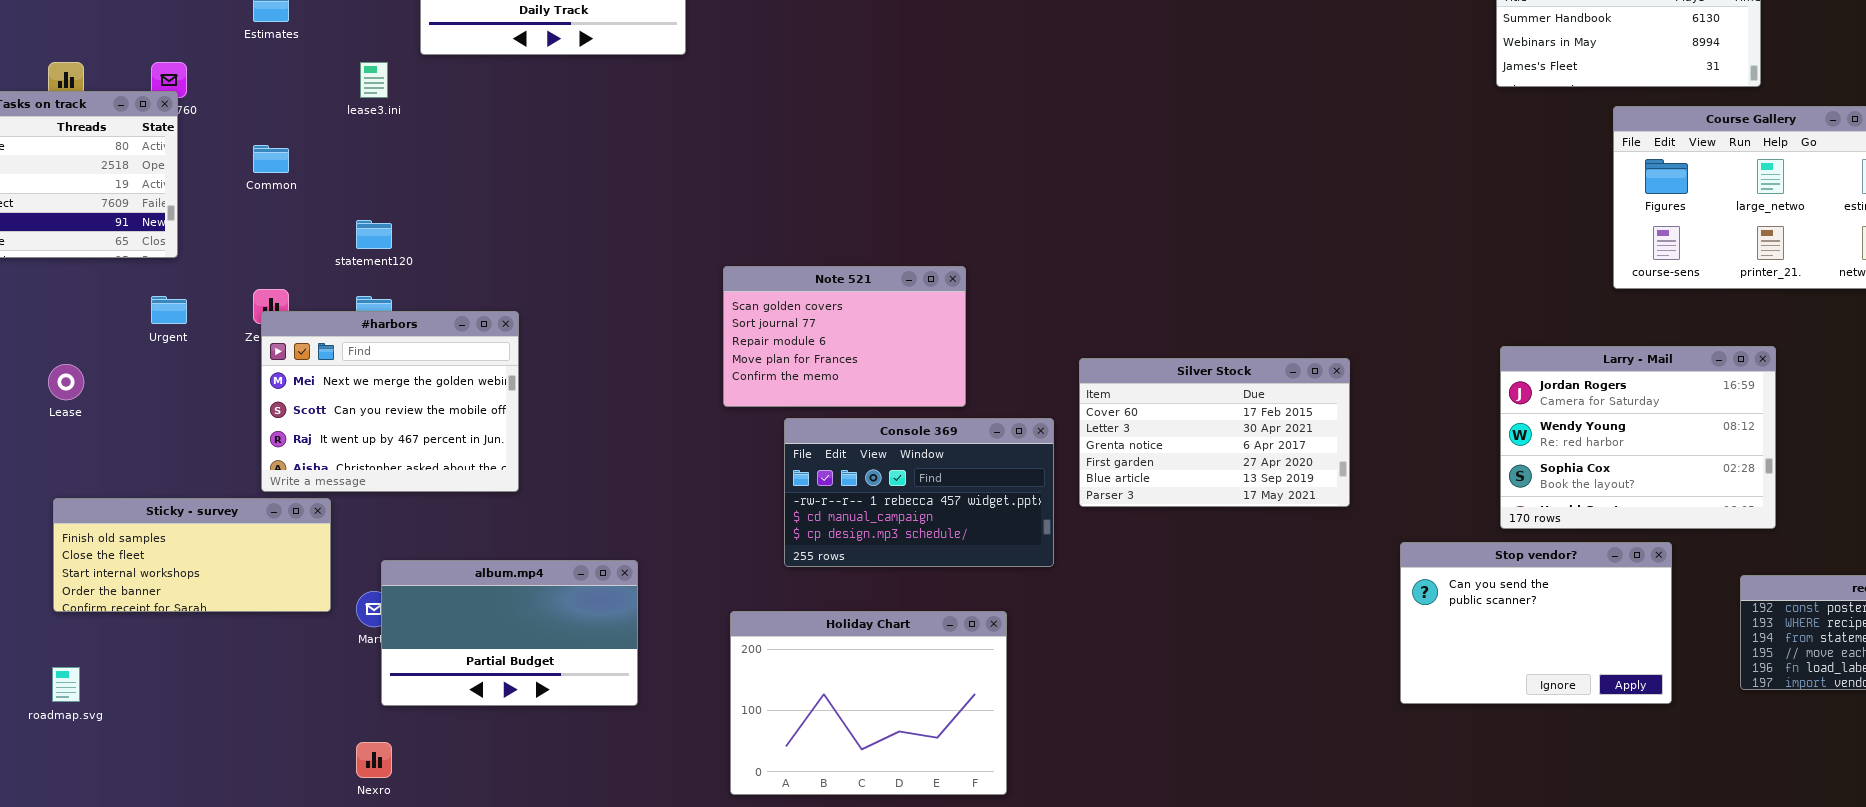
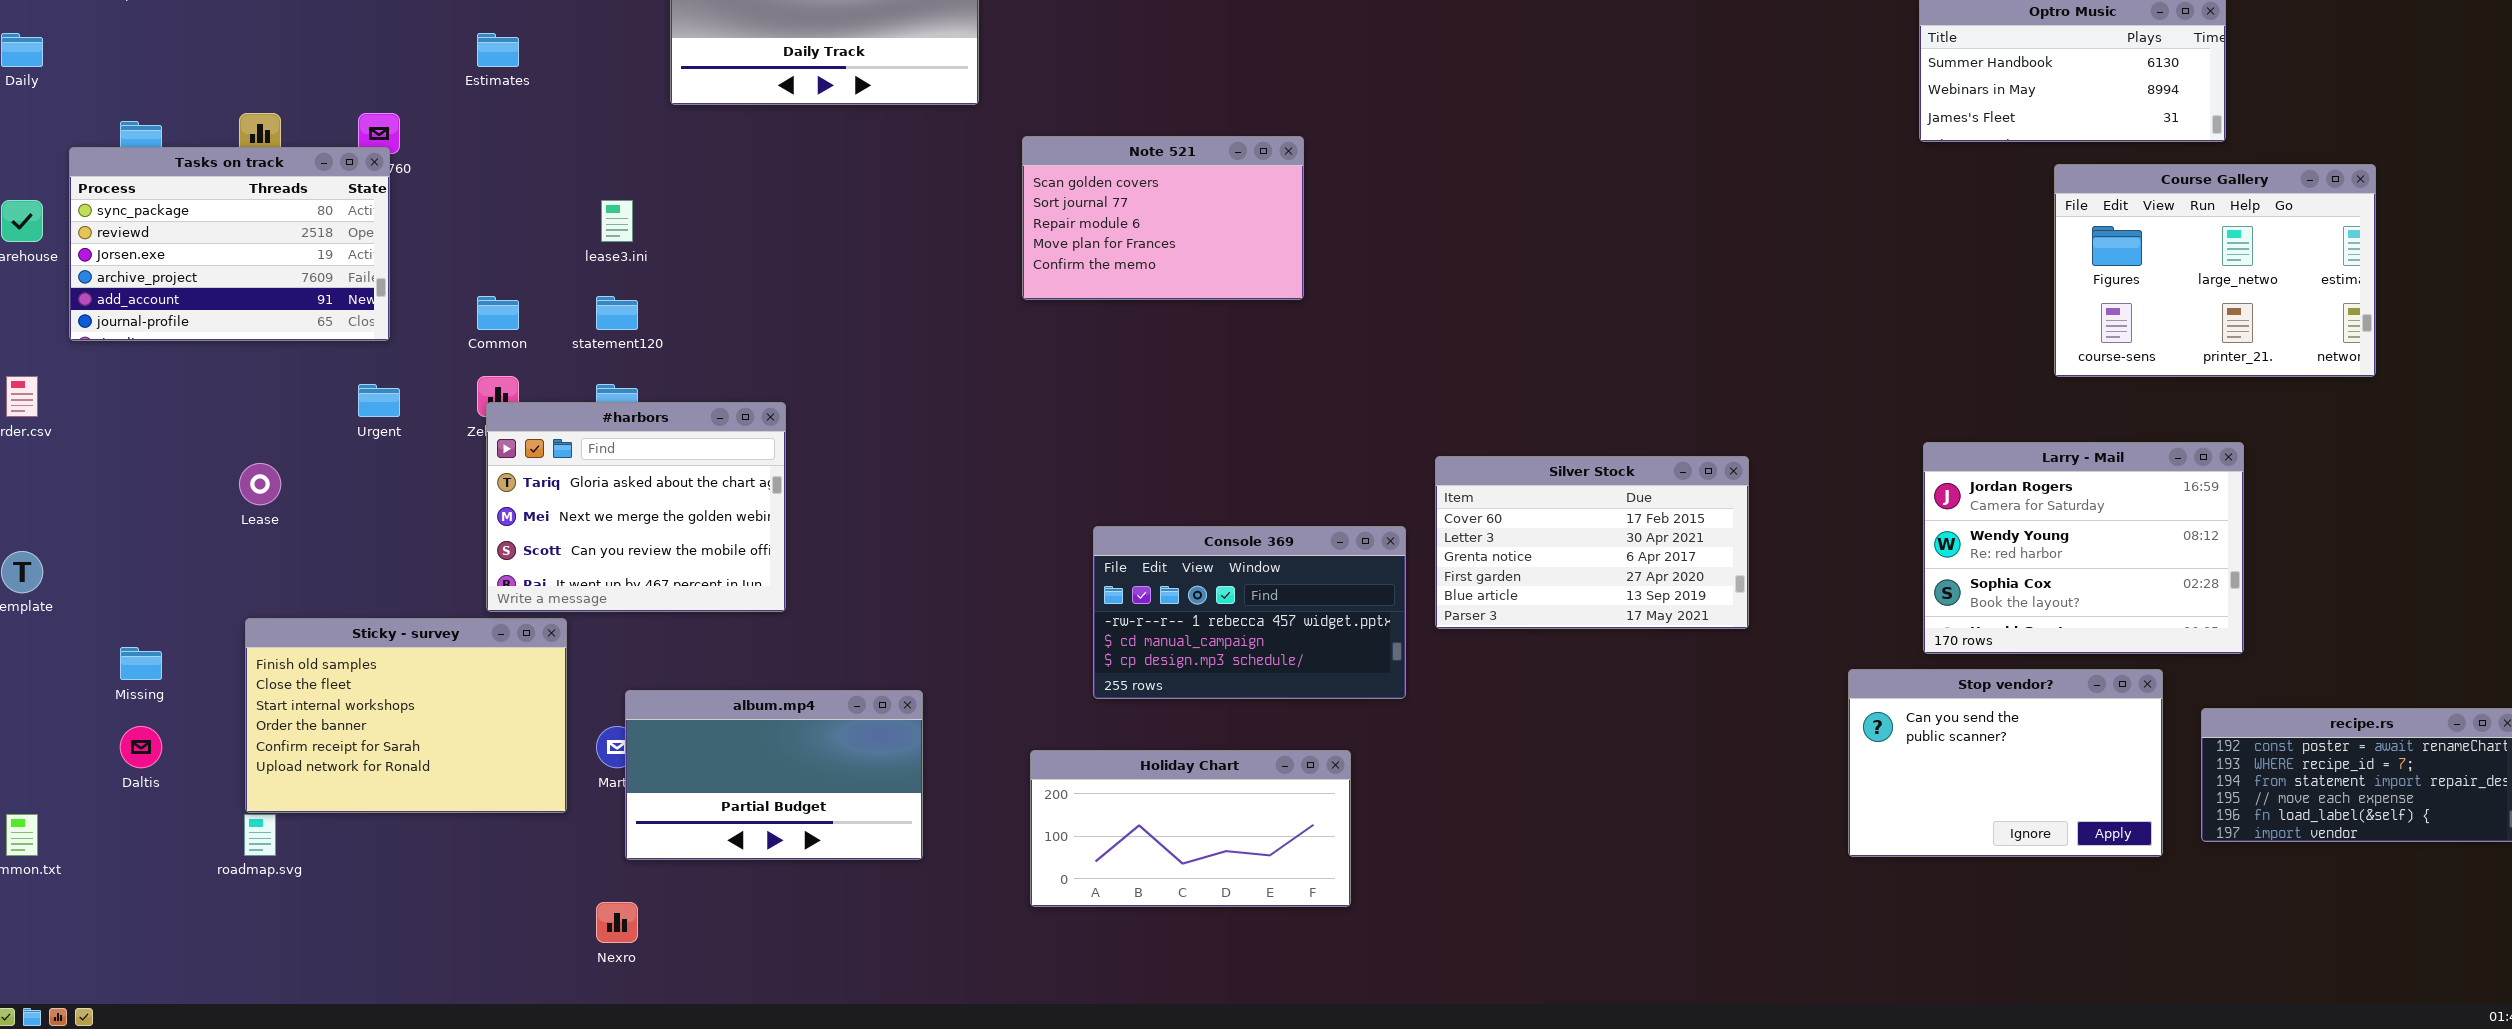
lease3.ini: [360,62,388,98] -> [601,200,633,242], moved
Common: [253,145,289,173] -> [477,296,519,330], moved
Note 521: [723,266,966,407] -> [1022,136,1304,300], moved
#harbors: [261,311,519,492] -> [486,402,786,612], scrolled up 1 row
Sticky - survey: [53,498,331,612] -> [245,618,567,813], resized
Stop vendor?: [1400,542,1672,704] -> [1848,669,2163,857], moved
Holiday Chart: [730,611,1007,795] -> [1030,750,1351,907], resized

